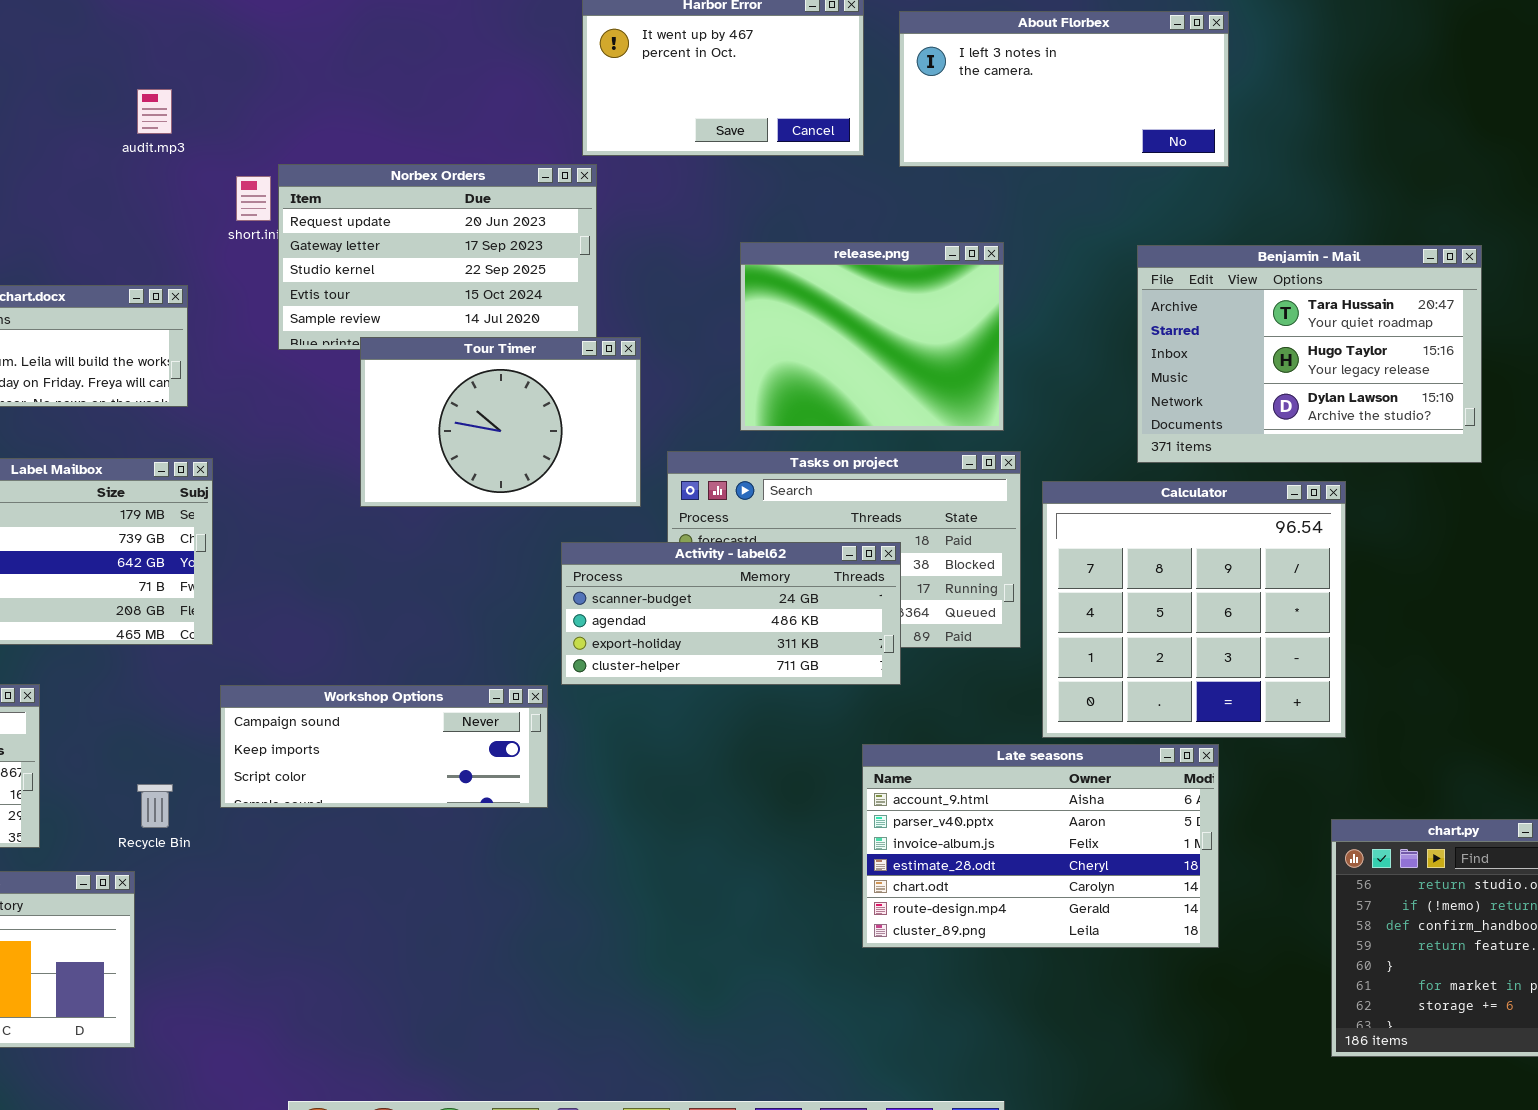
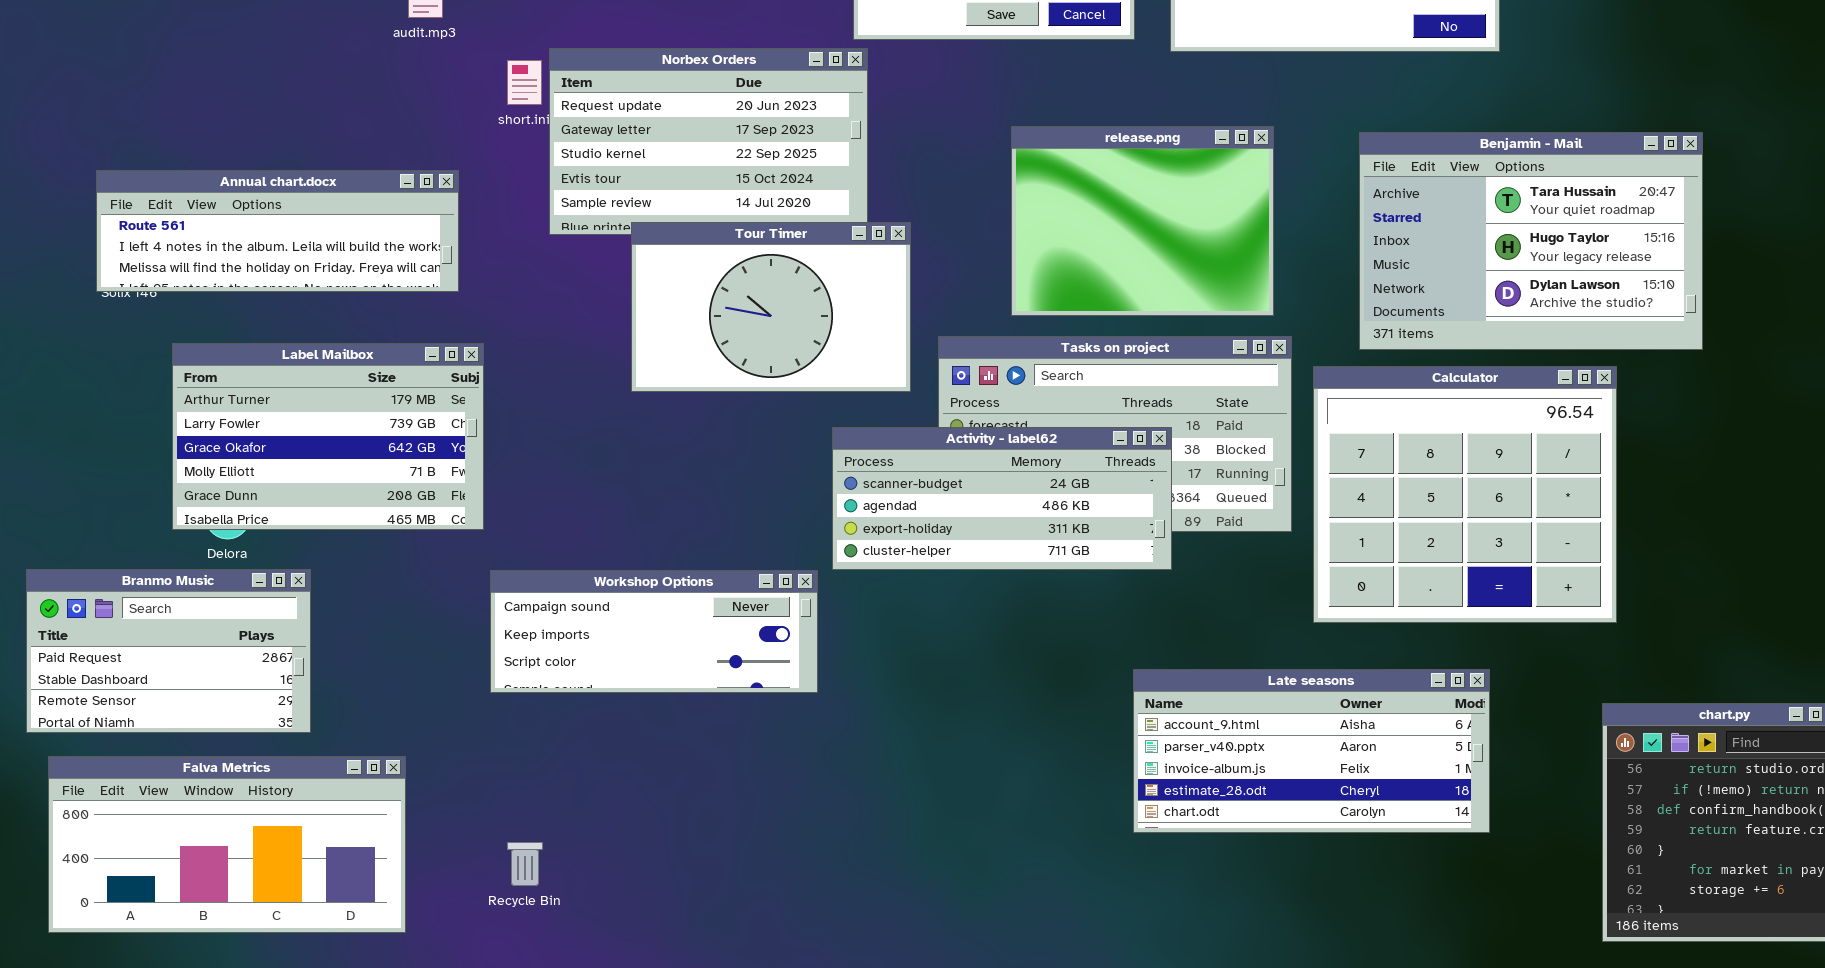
Benjamin - Mail: [1137,245,1482,463] -> [1359,132,1703,350], moved
Late seasons: [862,744,1219,948] -> [1133,669,1490,833], resized
Recycle Bin: [137,784,173,828] -> [507,842,543,886], moved

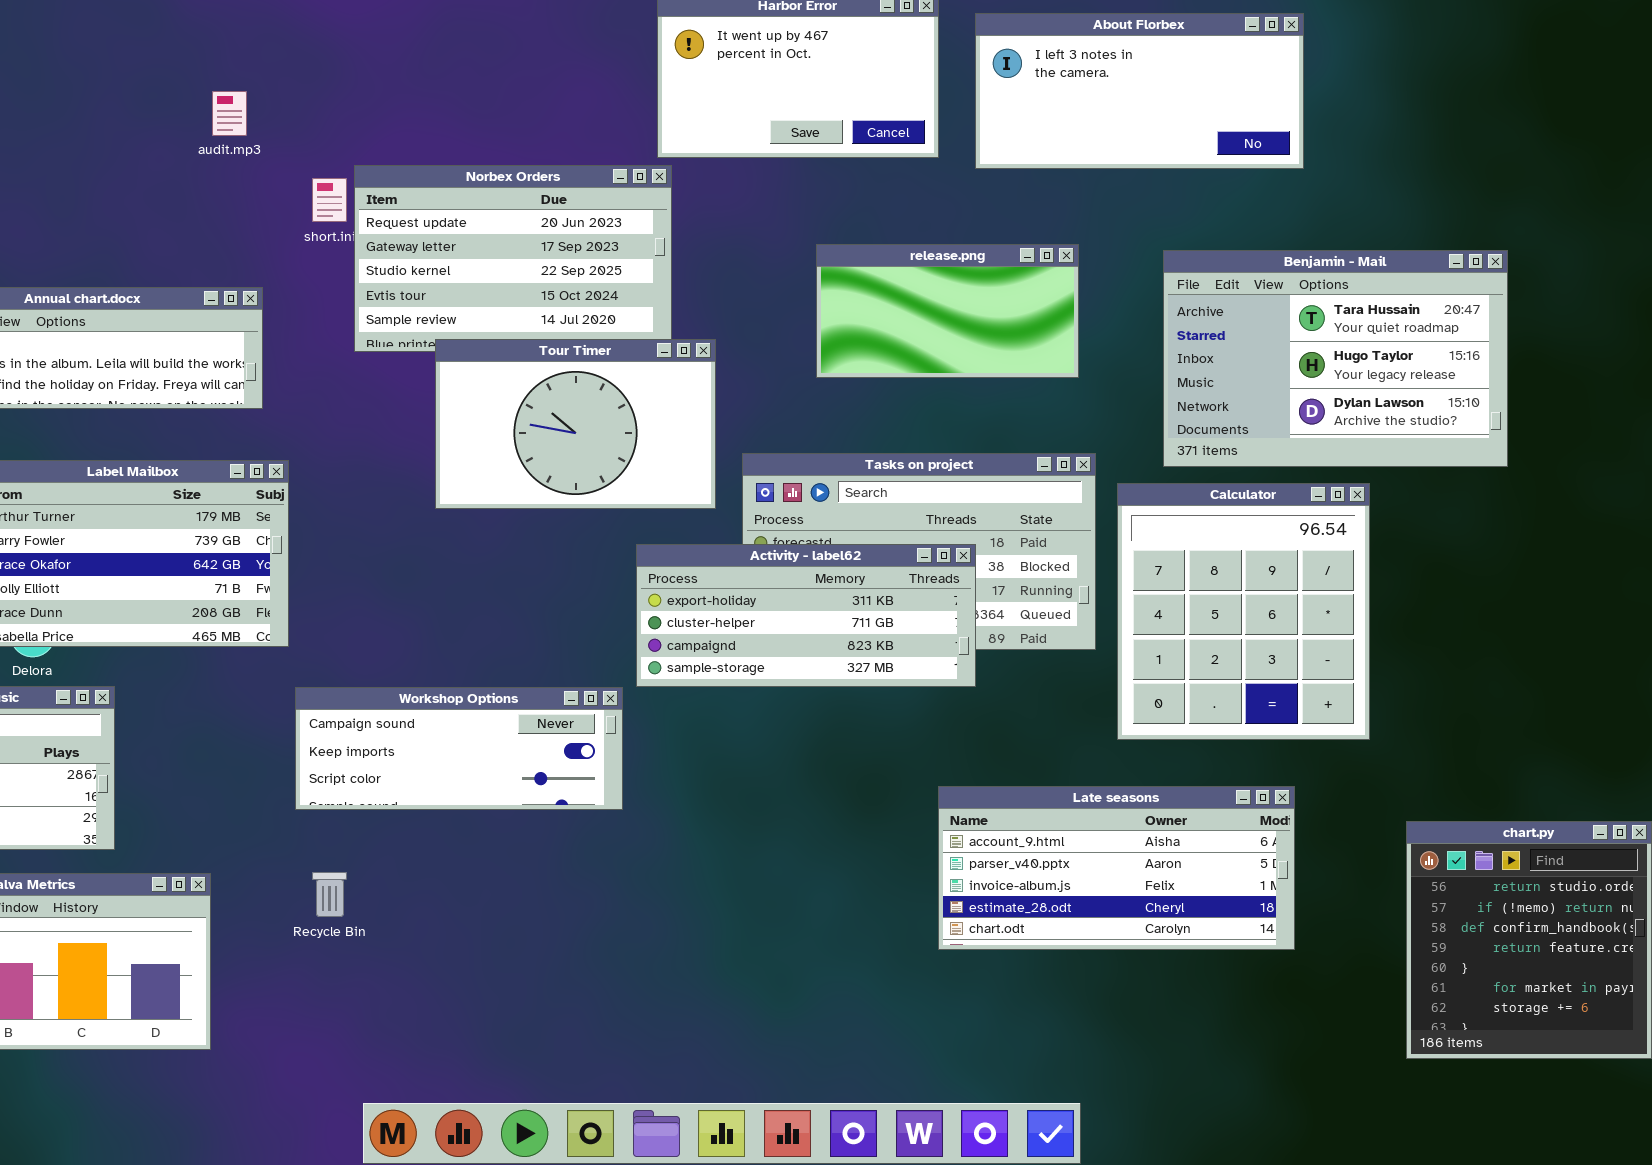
release.png: [1011,126,1274,316] -> [816,244,1079,378], resized
Calculator: [1313,366,1617,623] -> [1117,483,1370,740], resized
Activity - label62: [832,427,1172,570] -> [636,544,976,687], scrolled down 2 rows
Recycle Bin: [507,842,543,886] -> [312,872,347,917], moved

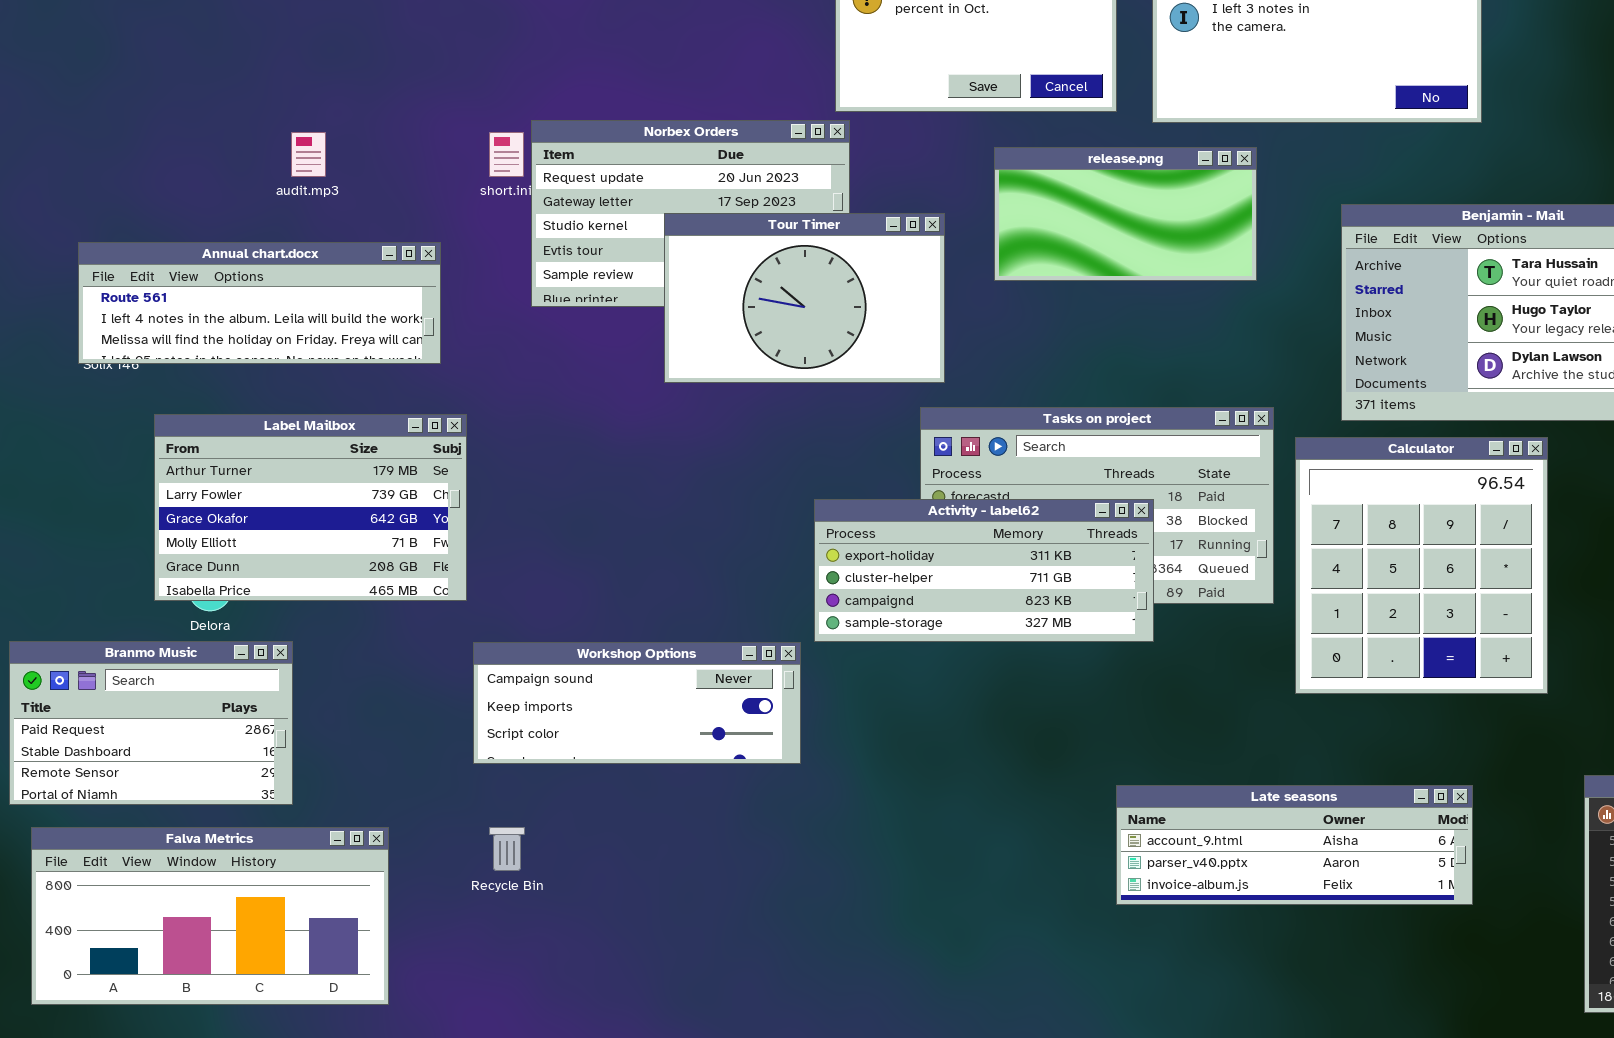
audit.mp3: [212,91,247,136] -> [291,132,326,177], moved
release.png: [816,244,1079,378] -> [994,147,1257,281], moved
Tour Timer: [435,339,716,509] -> [664,213,945,383], moved
Late seasons: [938,786,1295,950] -> [1116,785,1473,905], resized

